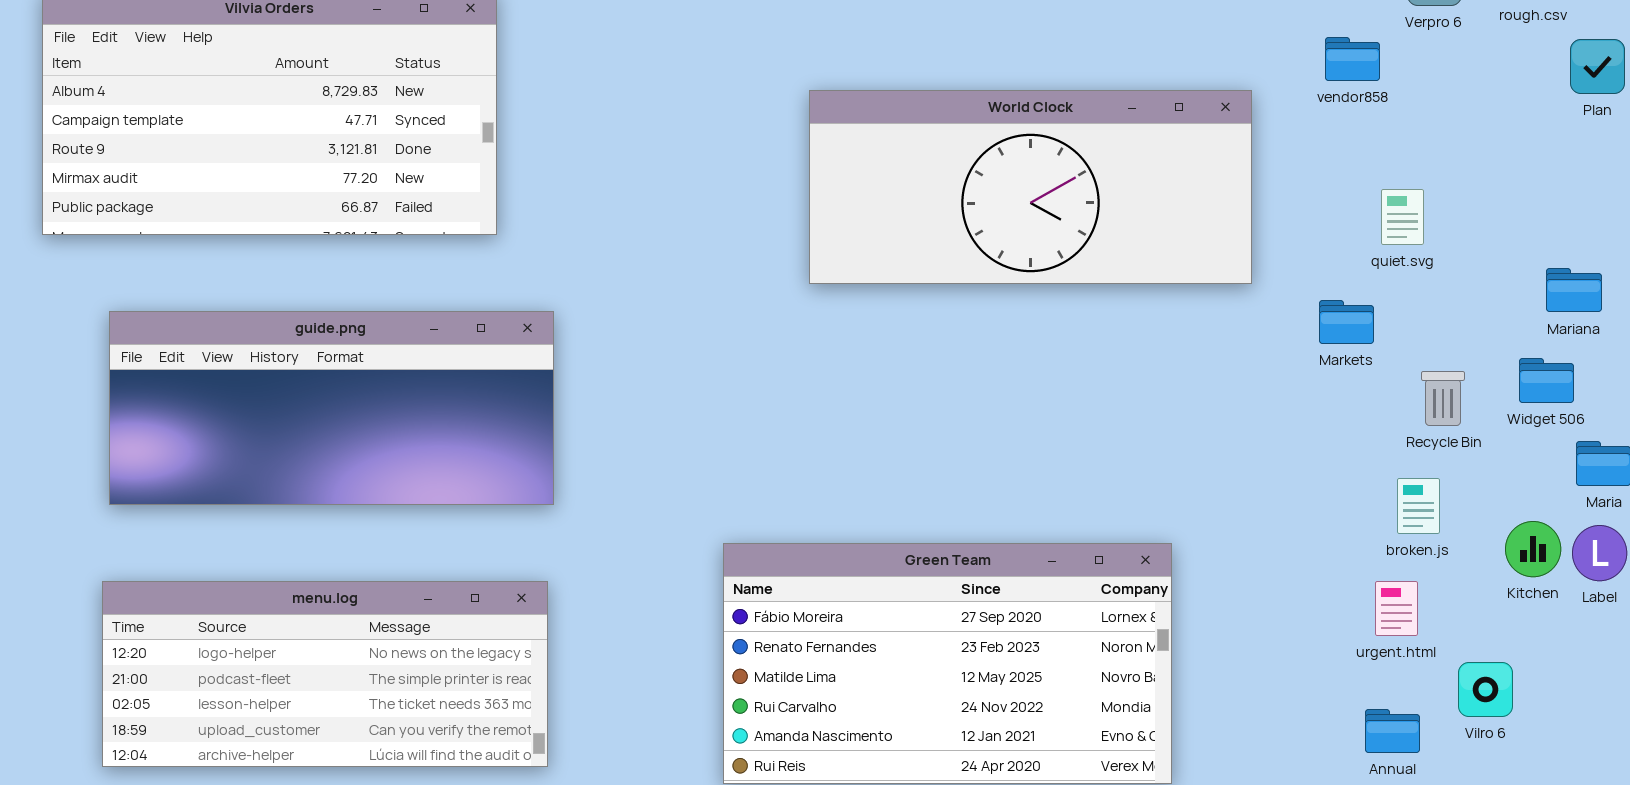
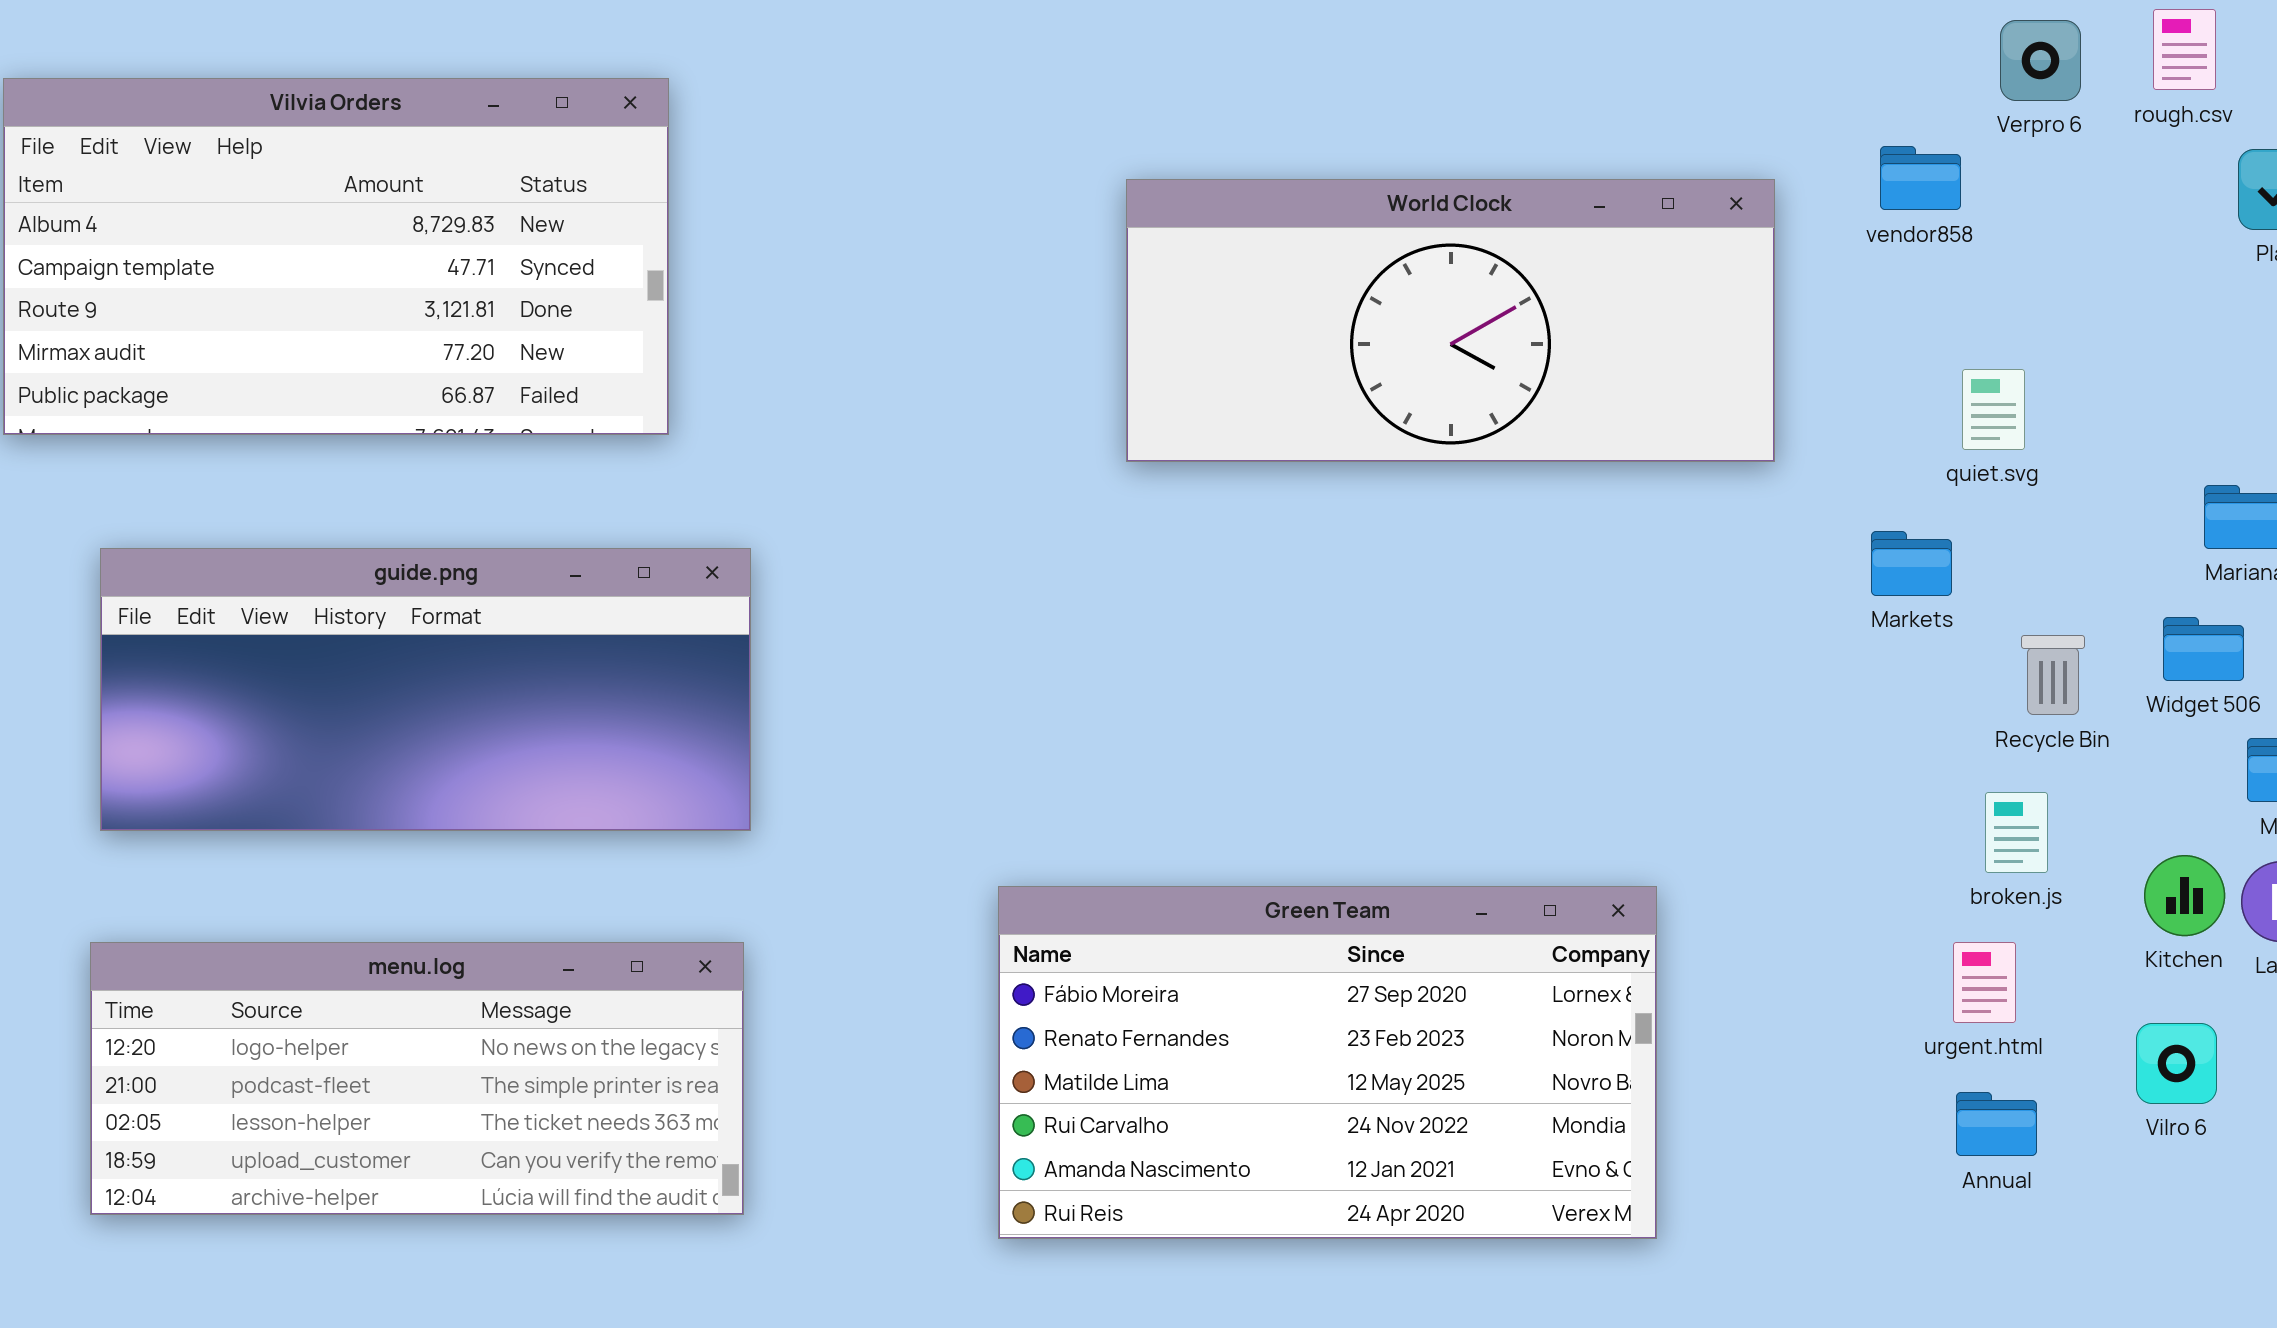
World Clock: [809,90,1252,284] -> [1126,179,1775,462], moved
Vilro 6: [1458,662,1513,717] -> [2136,1023,2217,1104], moved
Annual: [1365,709,1420,753] -> [1956,1092,2037,1156], moved

